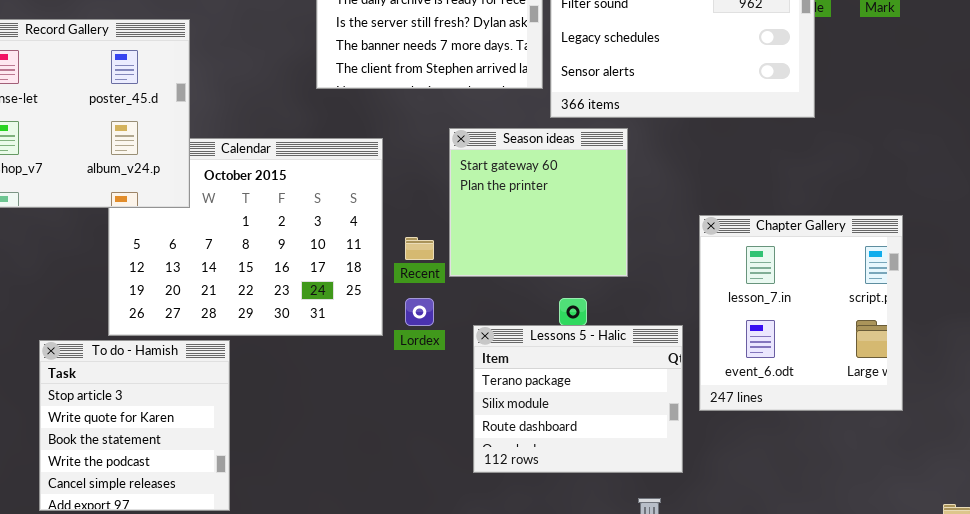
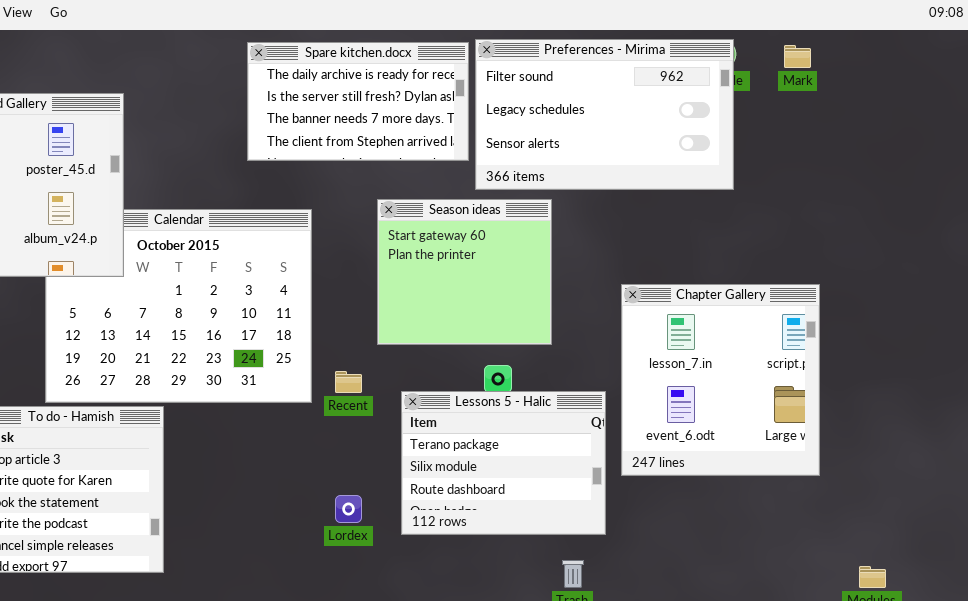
Recent: [405,237,434,260] -> [335,371,362,393], moved
Lordex: [405,298,434,326] -> [335,495,362,523], moved

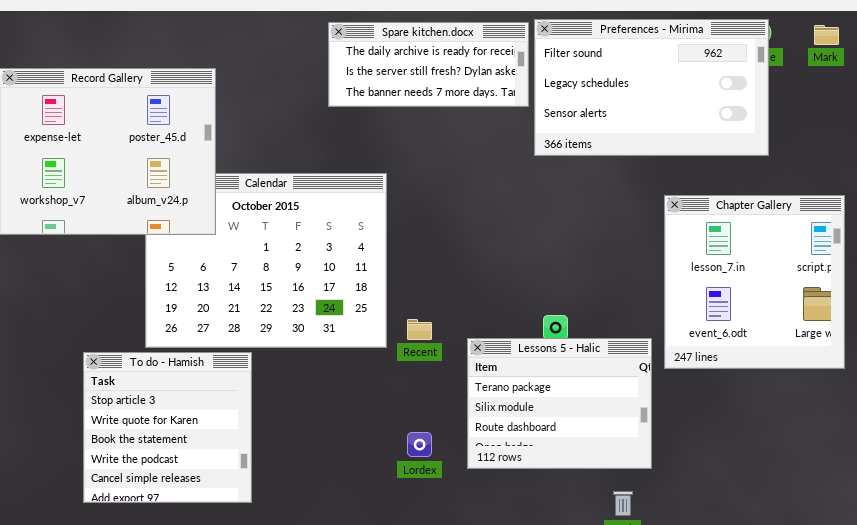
Spare kitchen.docx: [247,42,469,161] -> [328,22,529,107], resized
Season ideas: [377,199,552,345] -> none, closed
Chapter Gallery: [621,284,820,476] -> [664,195,845,369], moved

